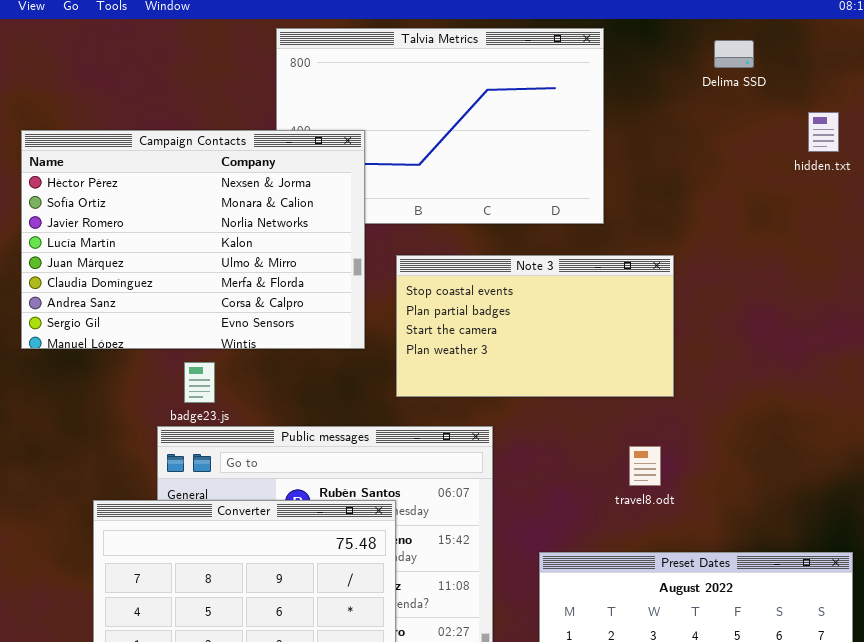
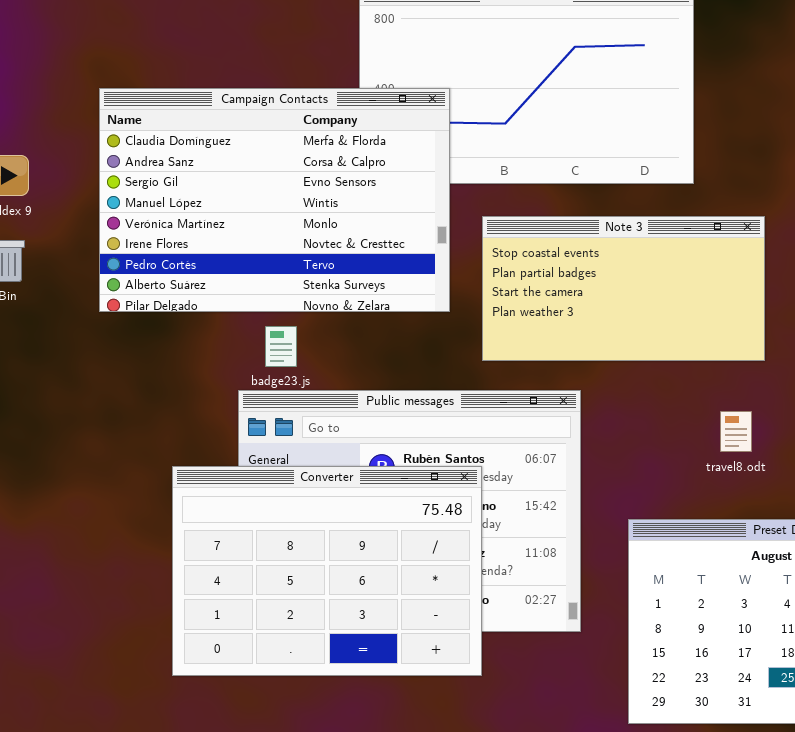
Campaign Contacts: [21,130,365,349] -> [99,88,450,312], scrolled down 5 rows

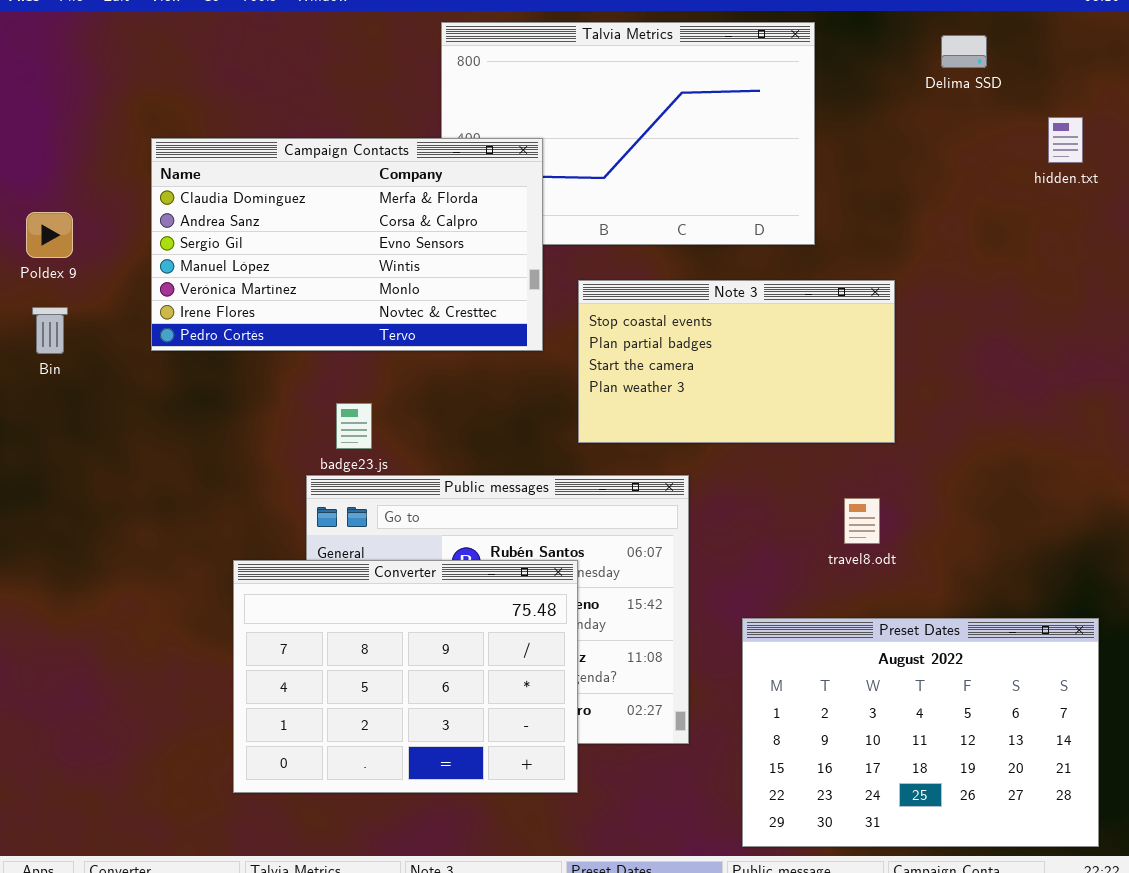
Campaign Contacts: [99,88,450,312] -> [151,138,543,351], resized

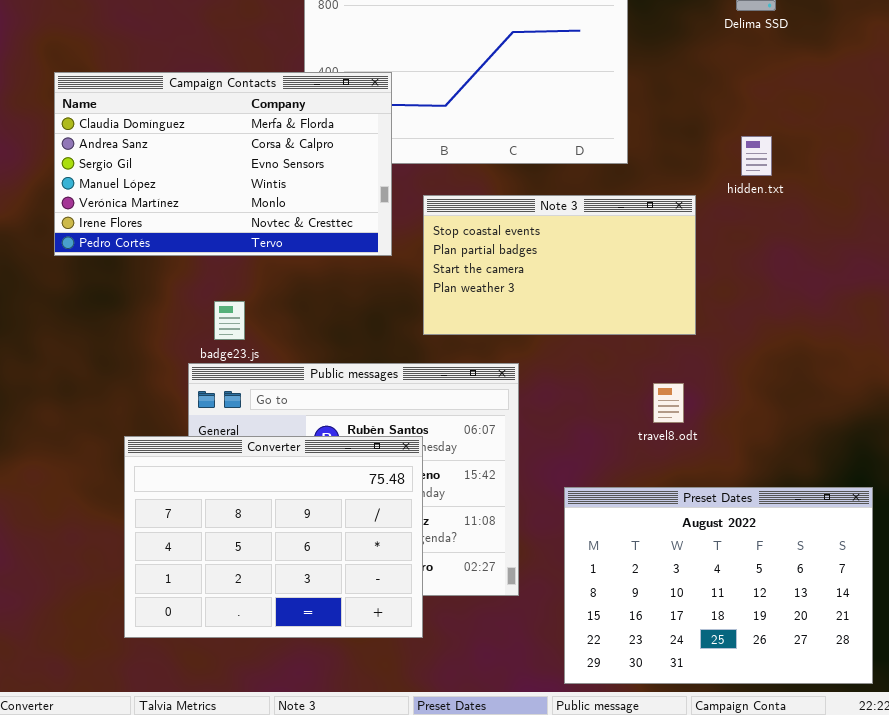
hidden.txt: [1048,117,1083,163] -> [741,136,772,176], moved

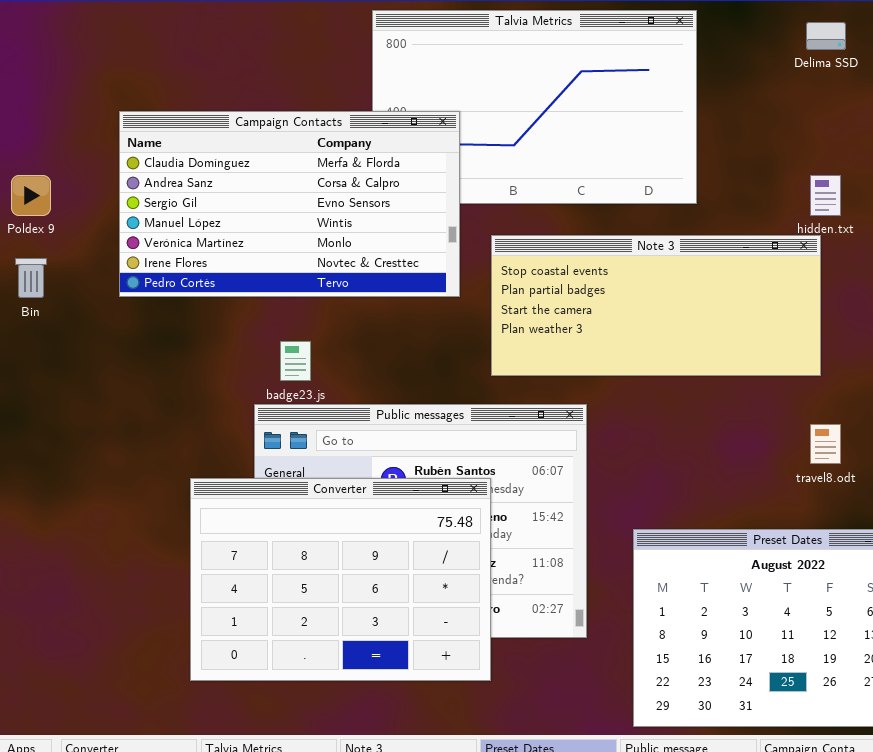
Note 3: [423,195,696,335] -> [491,235,821,376], resized
travel8.odt: [653,383,684,423] -> [810,424,841,464], moved

